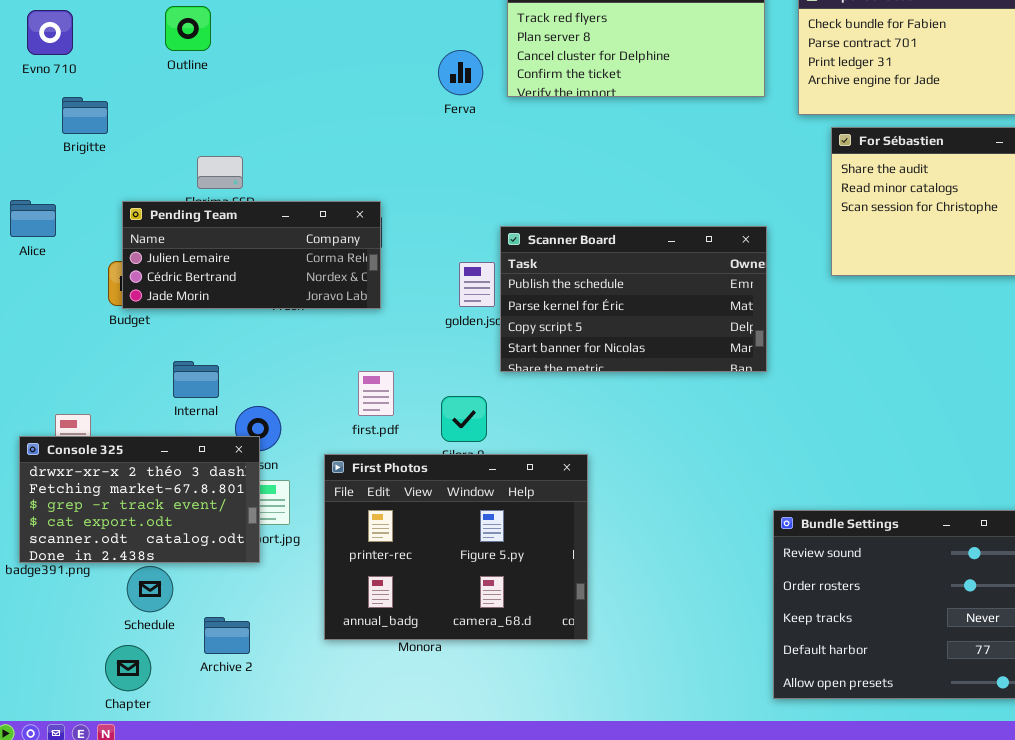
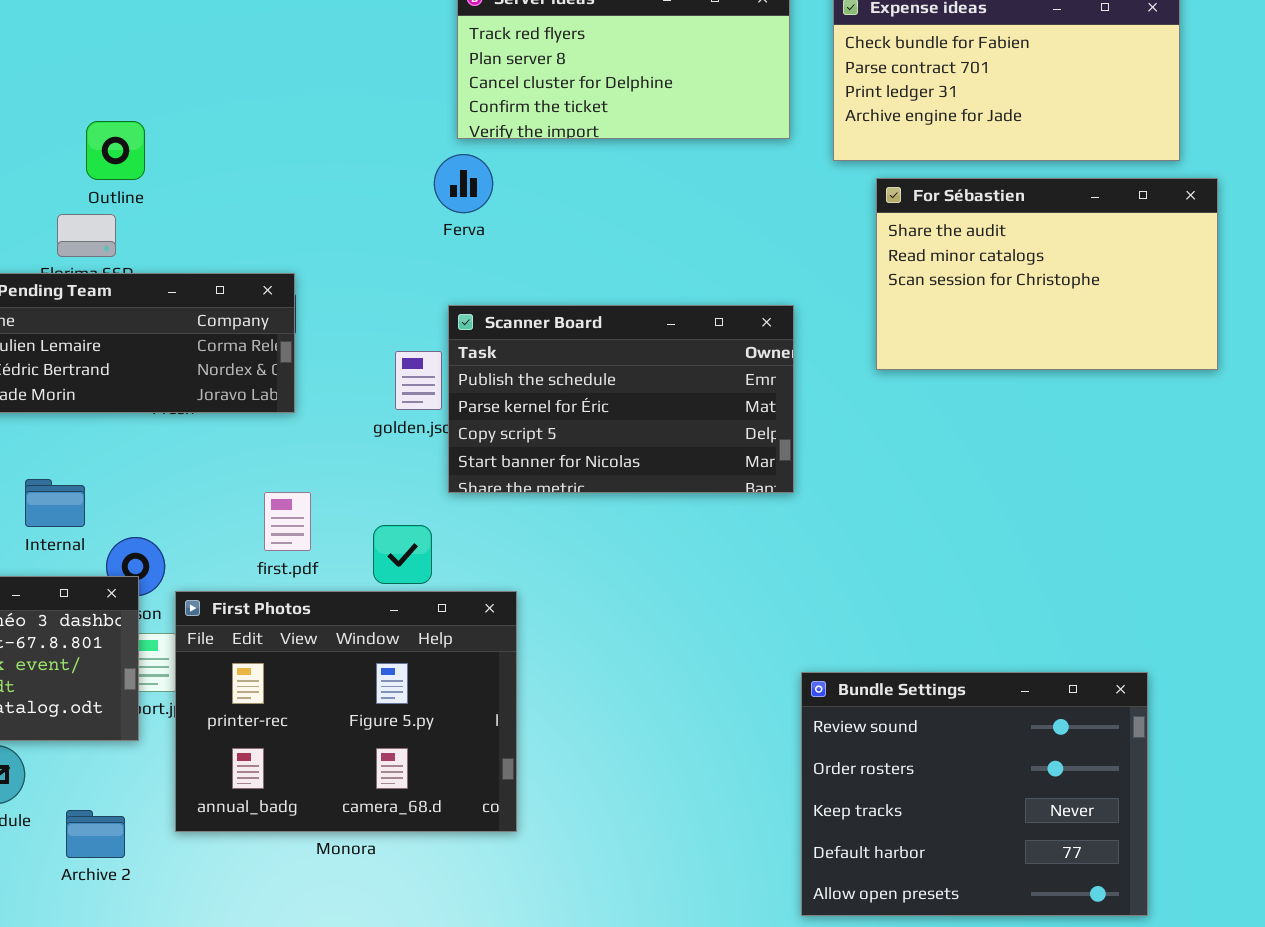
Outline: [165,6,211,51] -> [86,121,145,180], moved
Ferva: [438,50,483,95] -> [434,154,493,213], moved
First Photos: [324,454,588,640] -> [175,591,517,832], moved

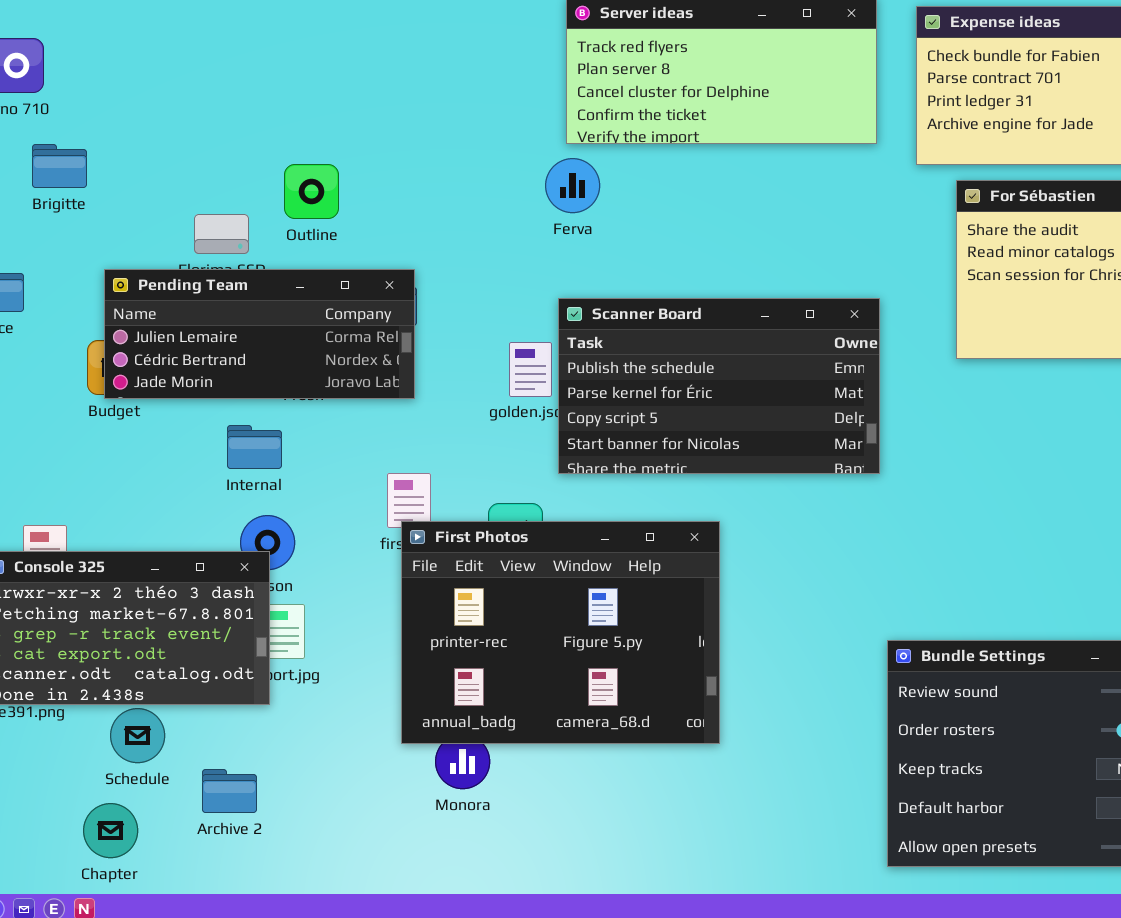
Outline: [86,121,145,180] -> [284,164,339,219], moved
Internal: [25,479,85,527] -> [227,425,282,469], moved
First Photos: [175,591,517,832] -> [401,521,720,744], moved

